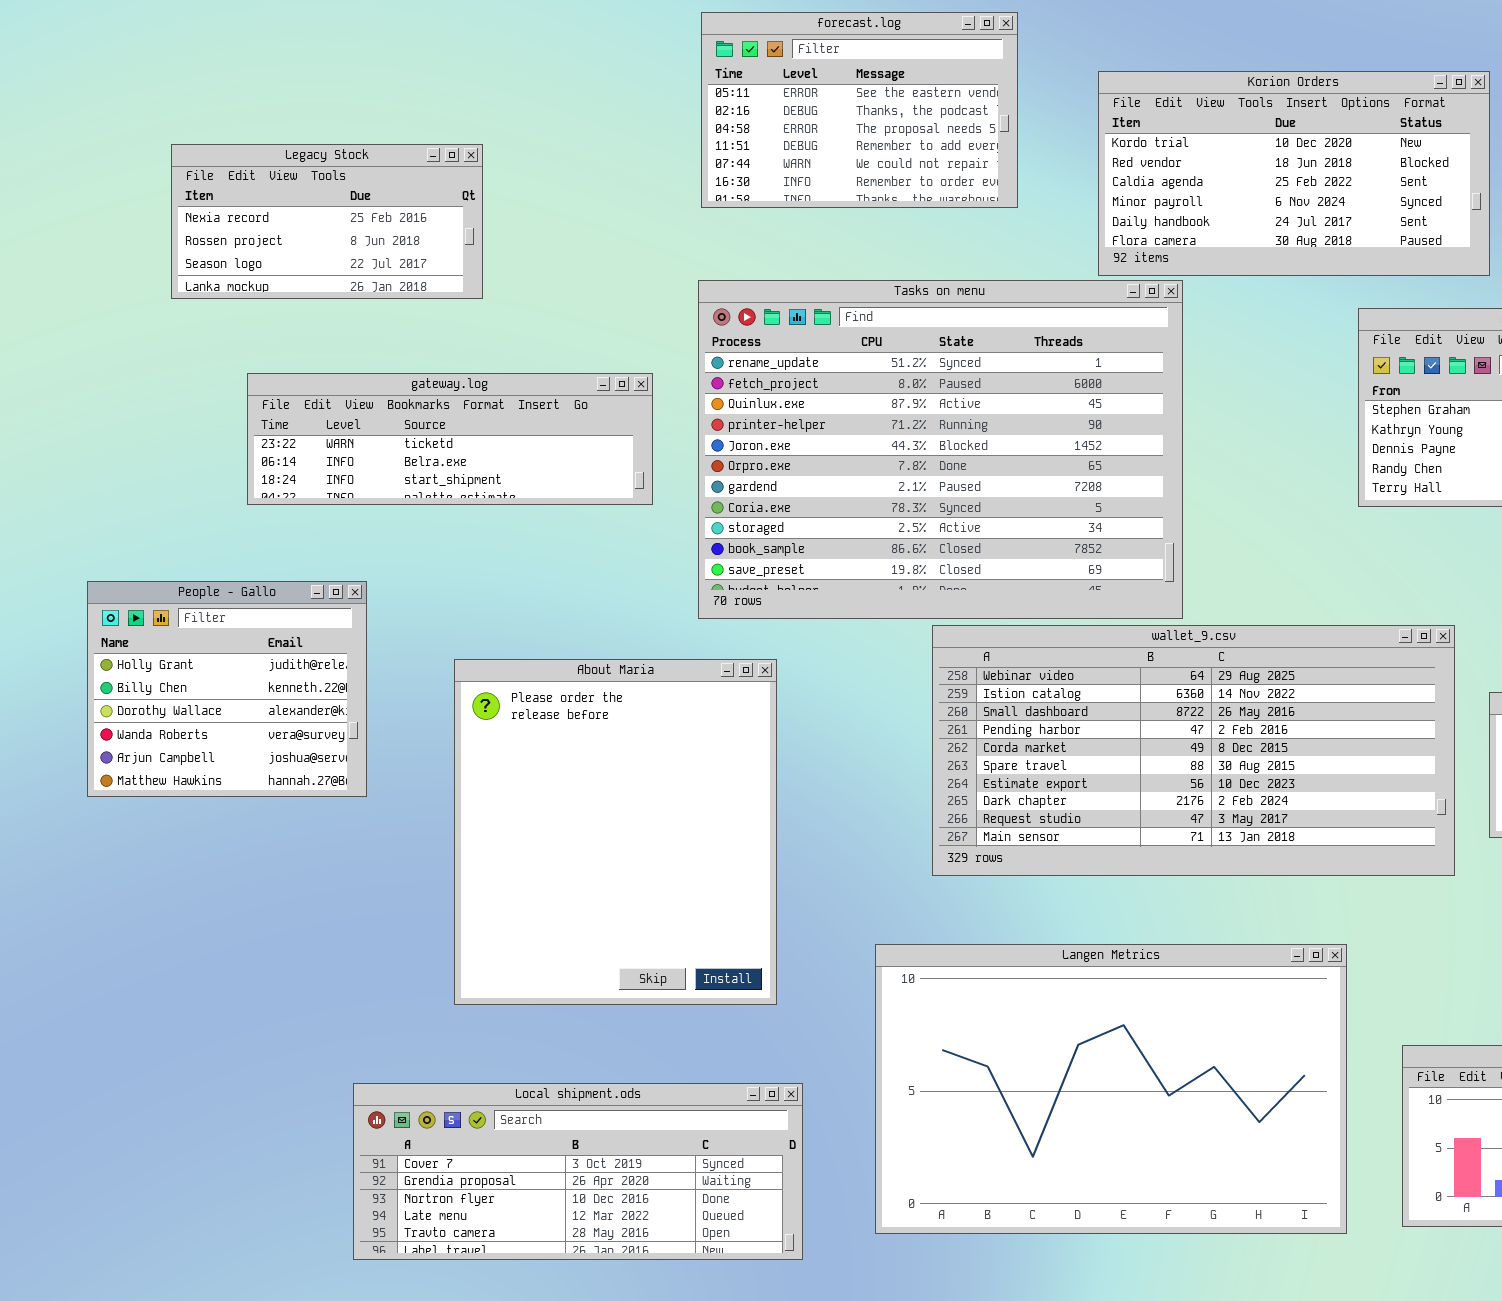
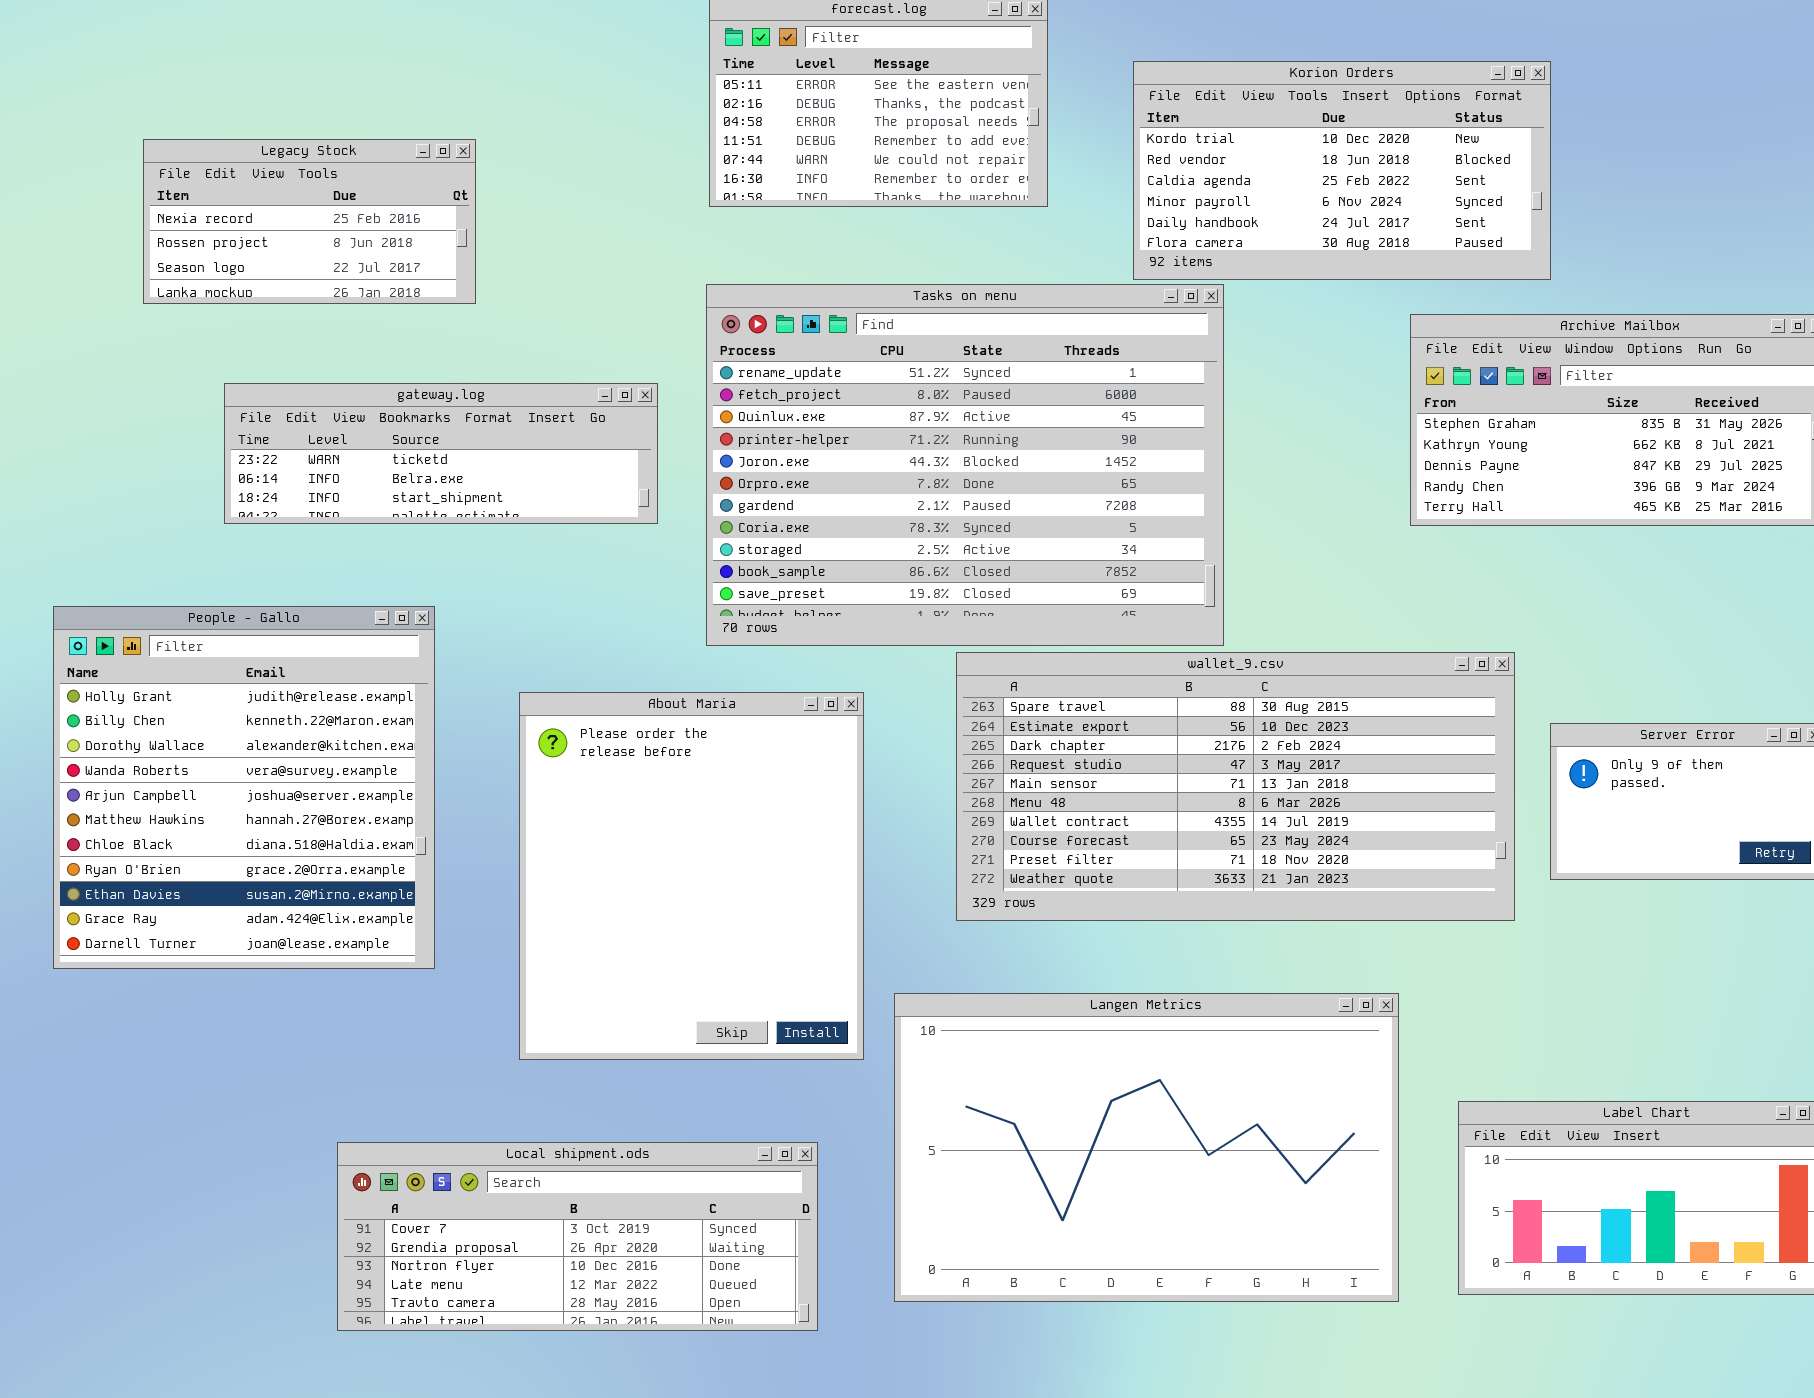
People - Gallo: [87,581,367,797] -> [53,606,435,969], resized
wallet_9.csv: [932,625,1455,876] -> [956,652,1515,921], scrolled down 5 rows
About Maria: [454,659,777,1005] -> [519,692,864,1060], moved

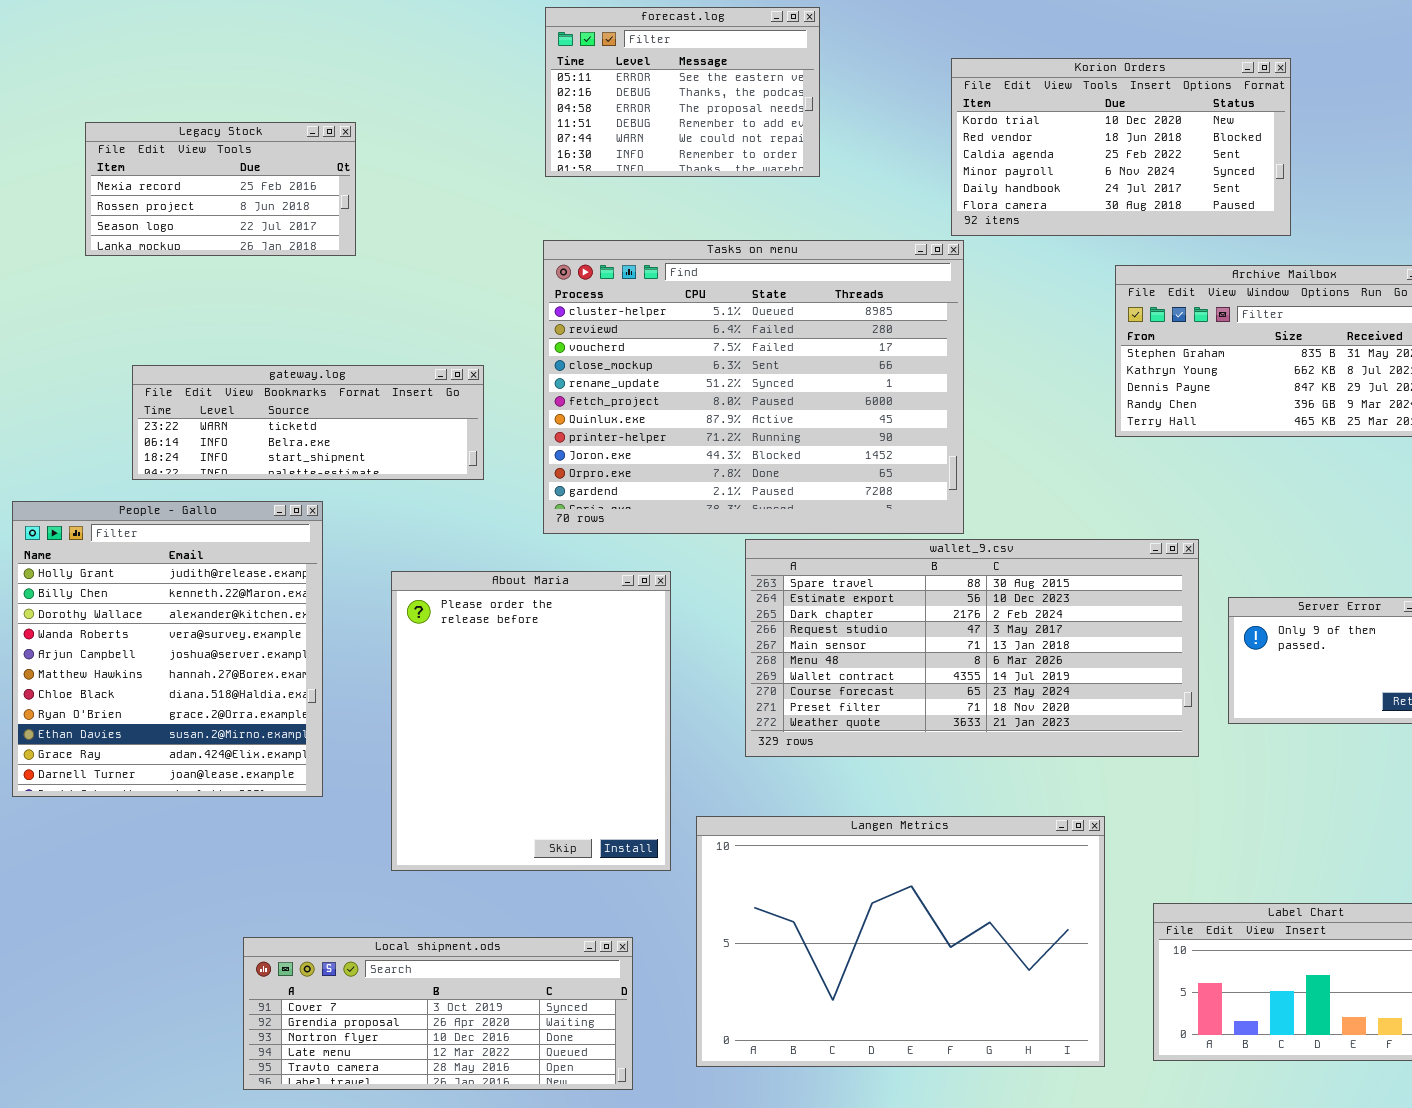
Korion Orders: [1133,61,1551,280] -> [951,58,1291,236], moved
Tasks on menu: [706,284,1224,646] -> [543,240,964,534], scrolled up 4 rows
gateway.log: [224,383,658,524] -> [132,365,484,480], moved

